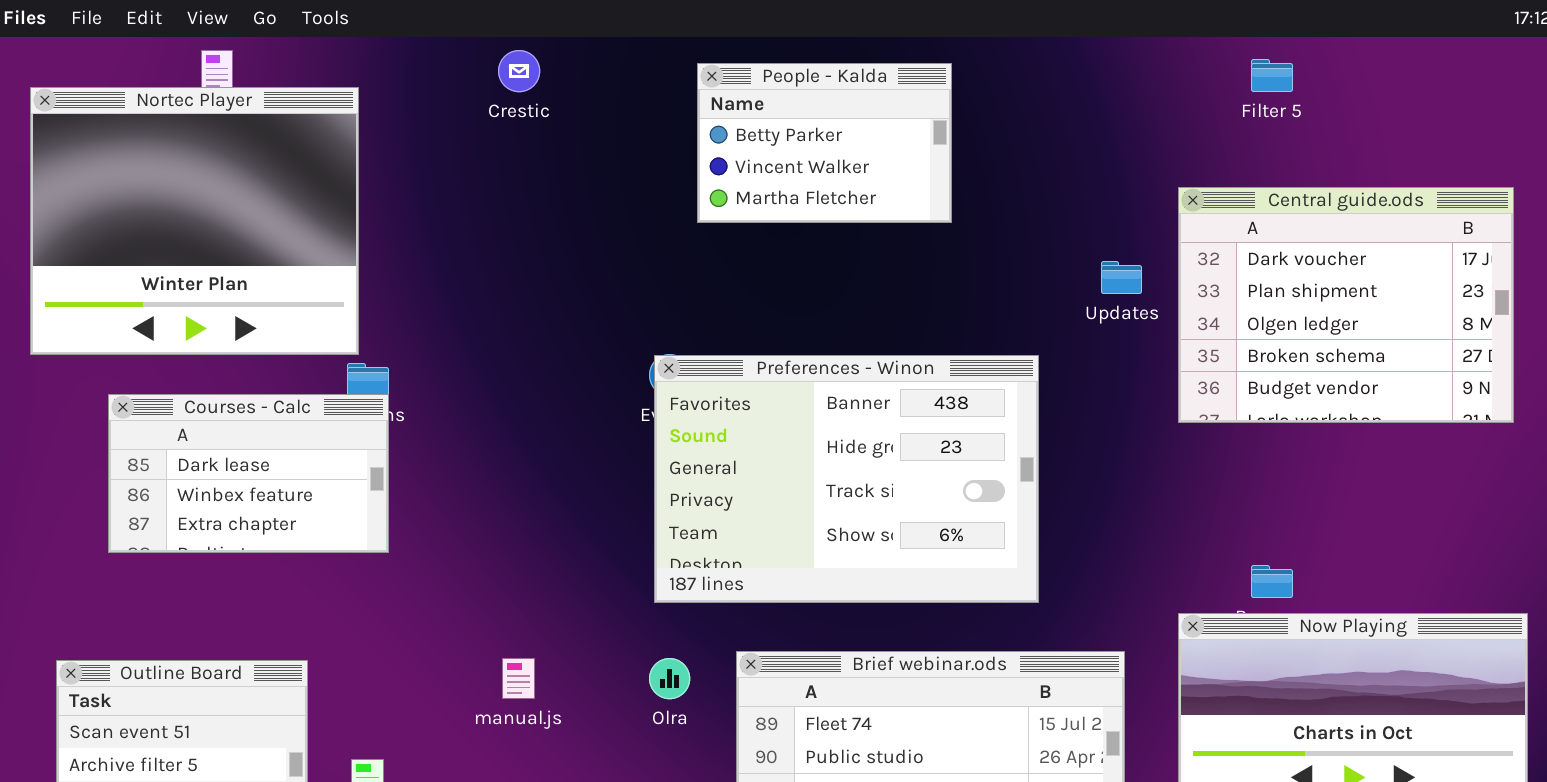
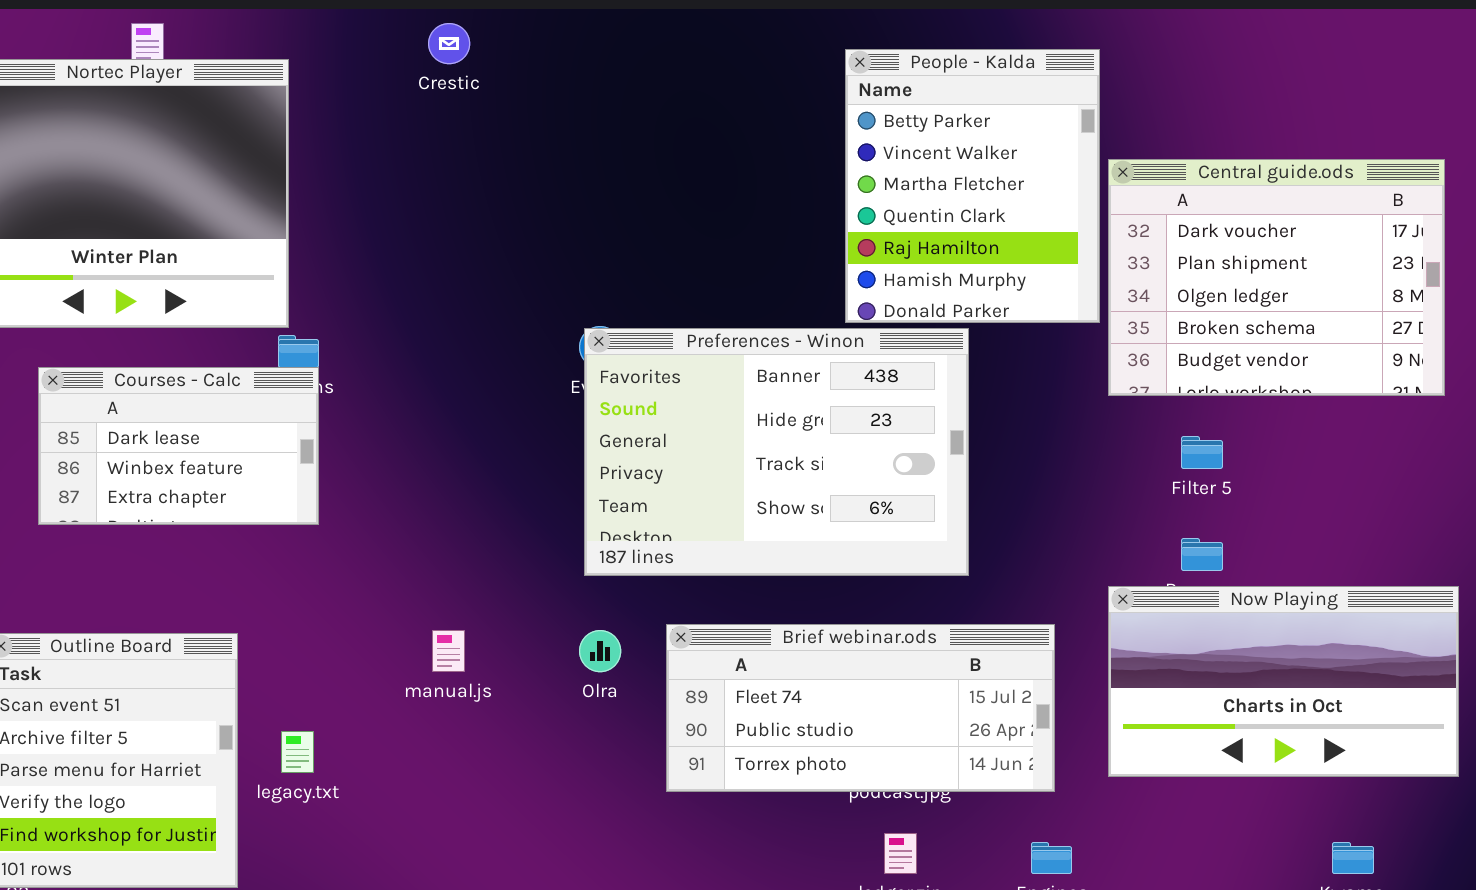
Filter 5: [1251,59,1293,92] -> [1181,436,1223,469], moved
People - Kalda: [697,63,952,223] -> [845,49,1100,323], moved, resized

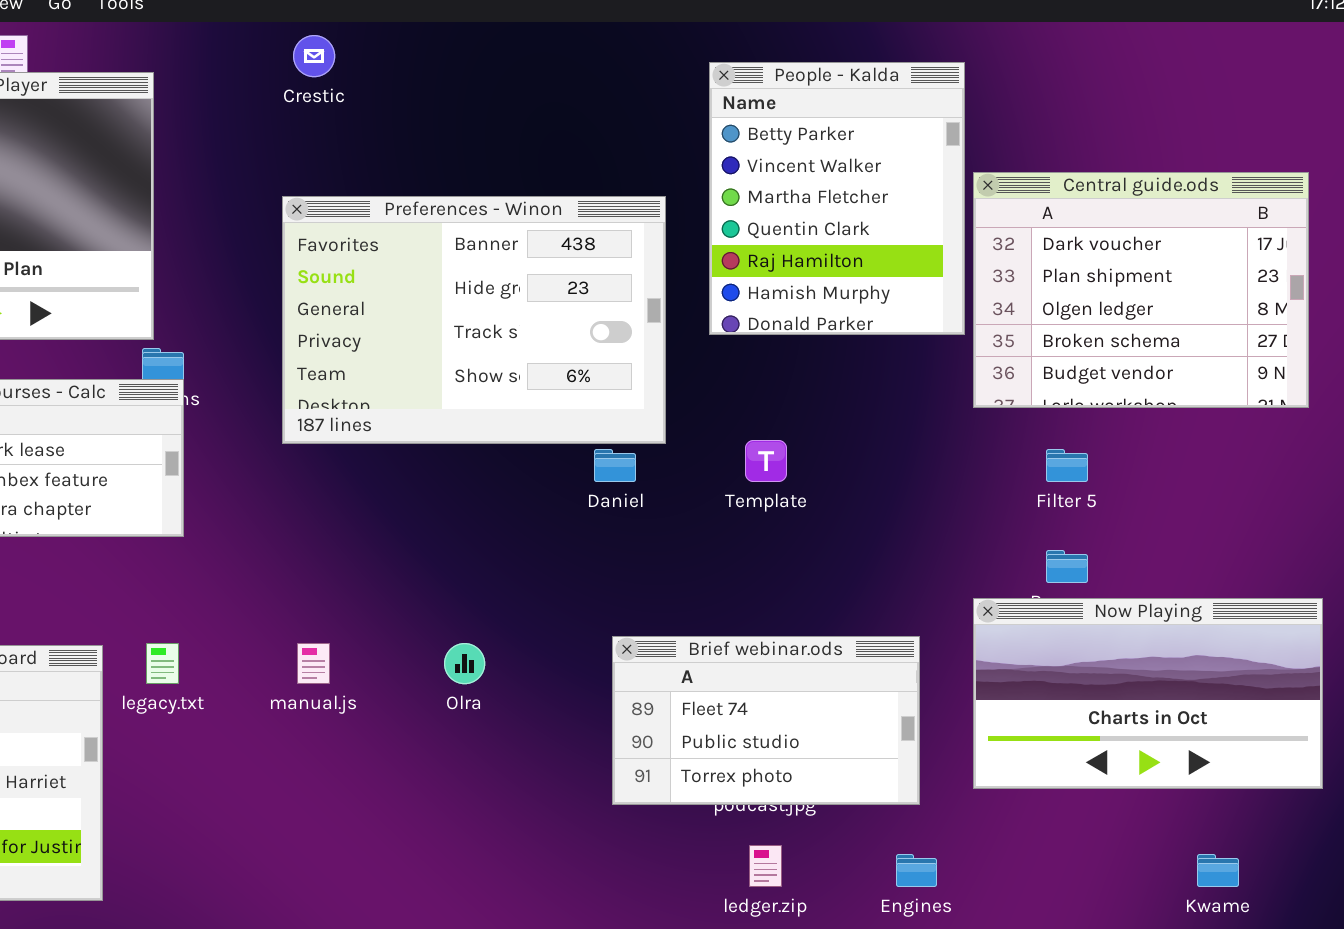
Preferences - Winon: [584,328,969,576] -> [282,196,666,444], moved
Brief webinar.ods: [666,624,1055,792] -> [612,636,920,805], resized
legacy.txt: [281,731,314,773] -> [146,643,179,684], moved

